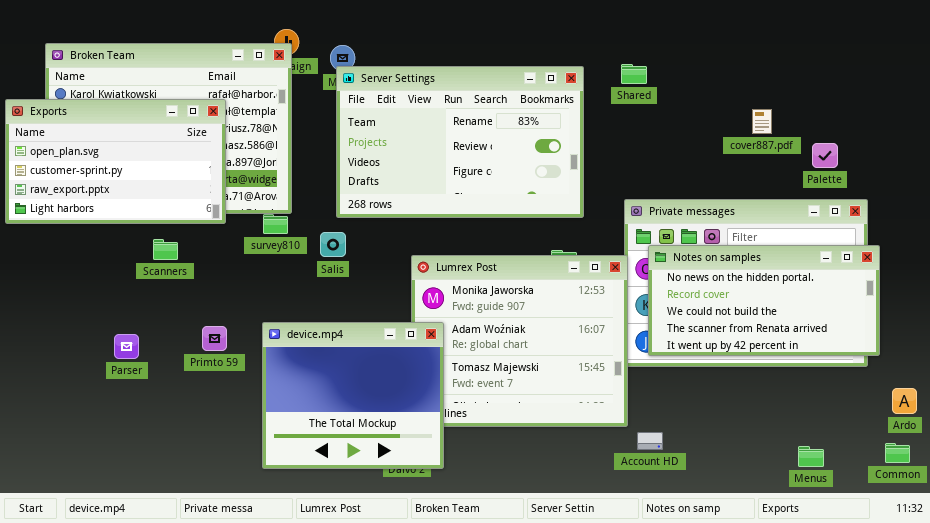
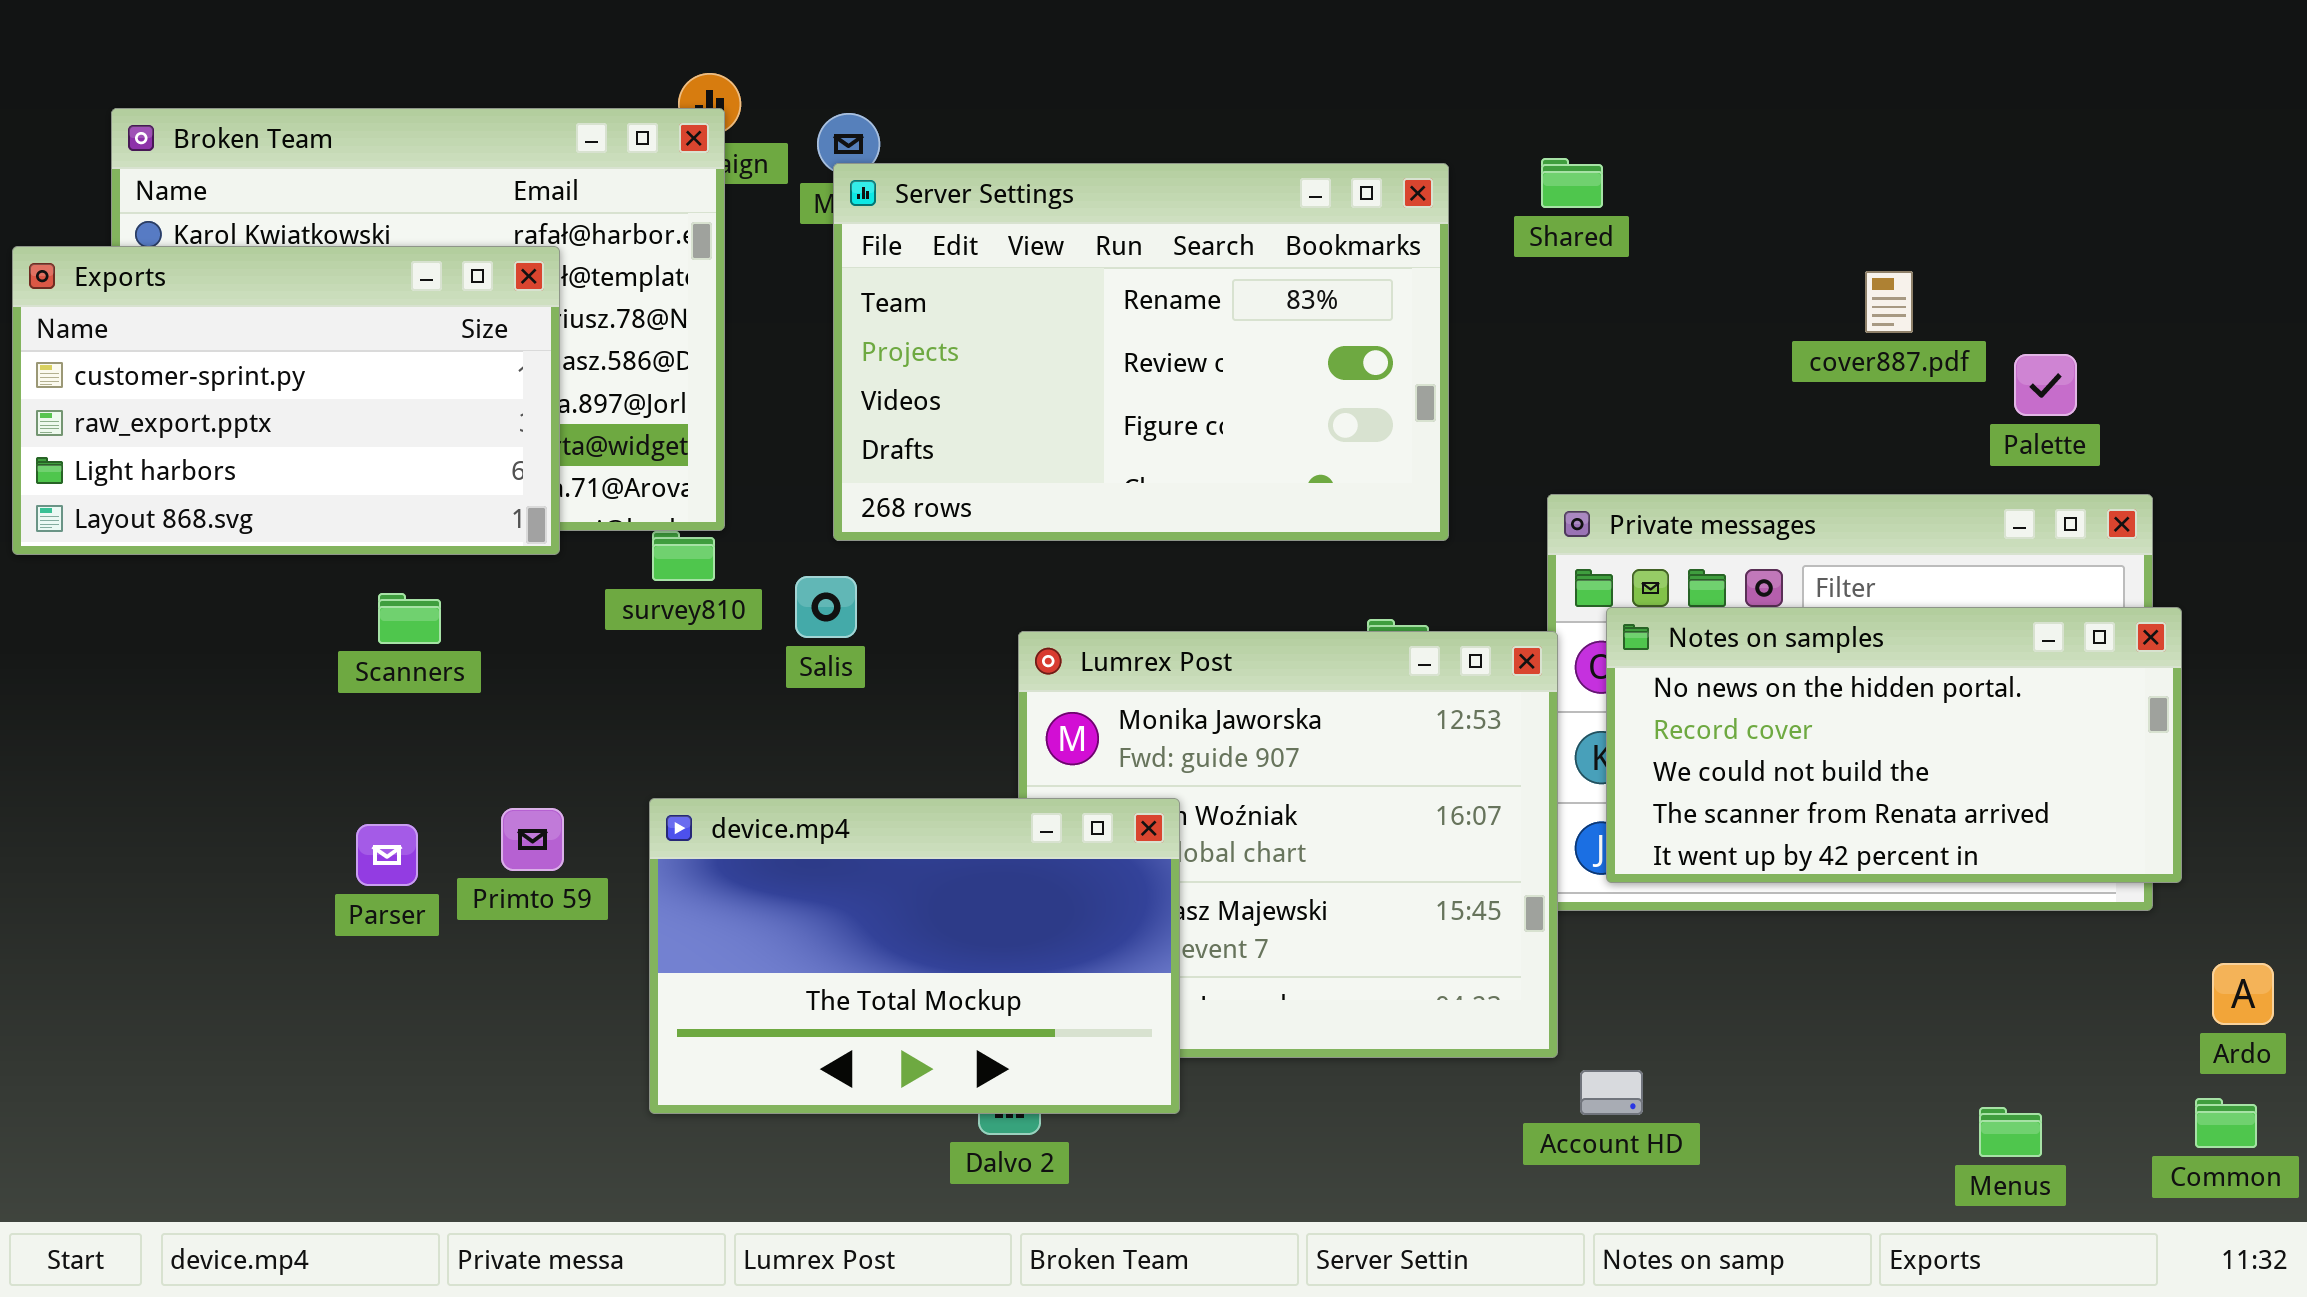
Exports: [5,99,226,224] -> [12,246,560,555], scrolled down 1 row
device.mp4: [262,322,444,469] -> [649,798,1180,1114], resized
Parser: [114,334,139,359] -> [356,824,418,886], moved

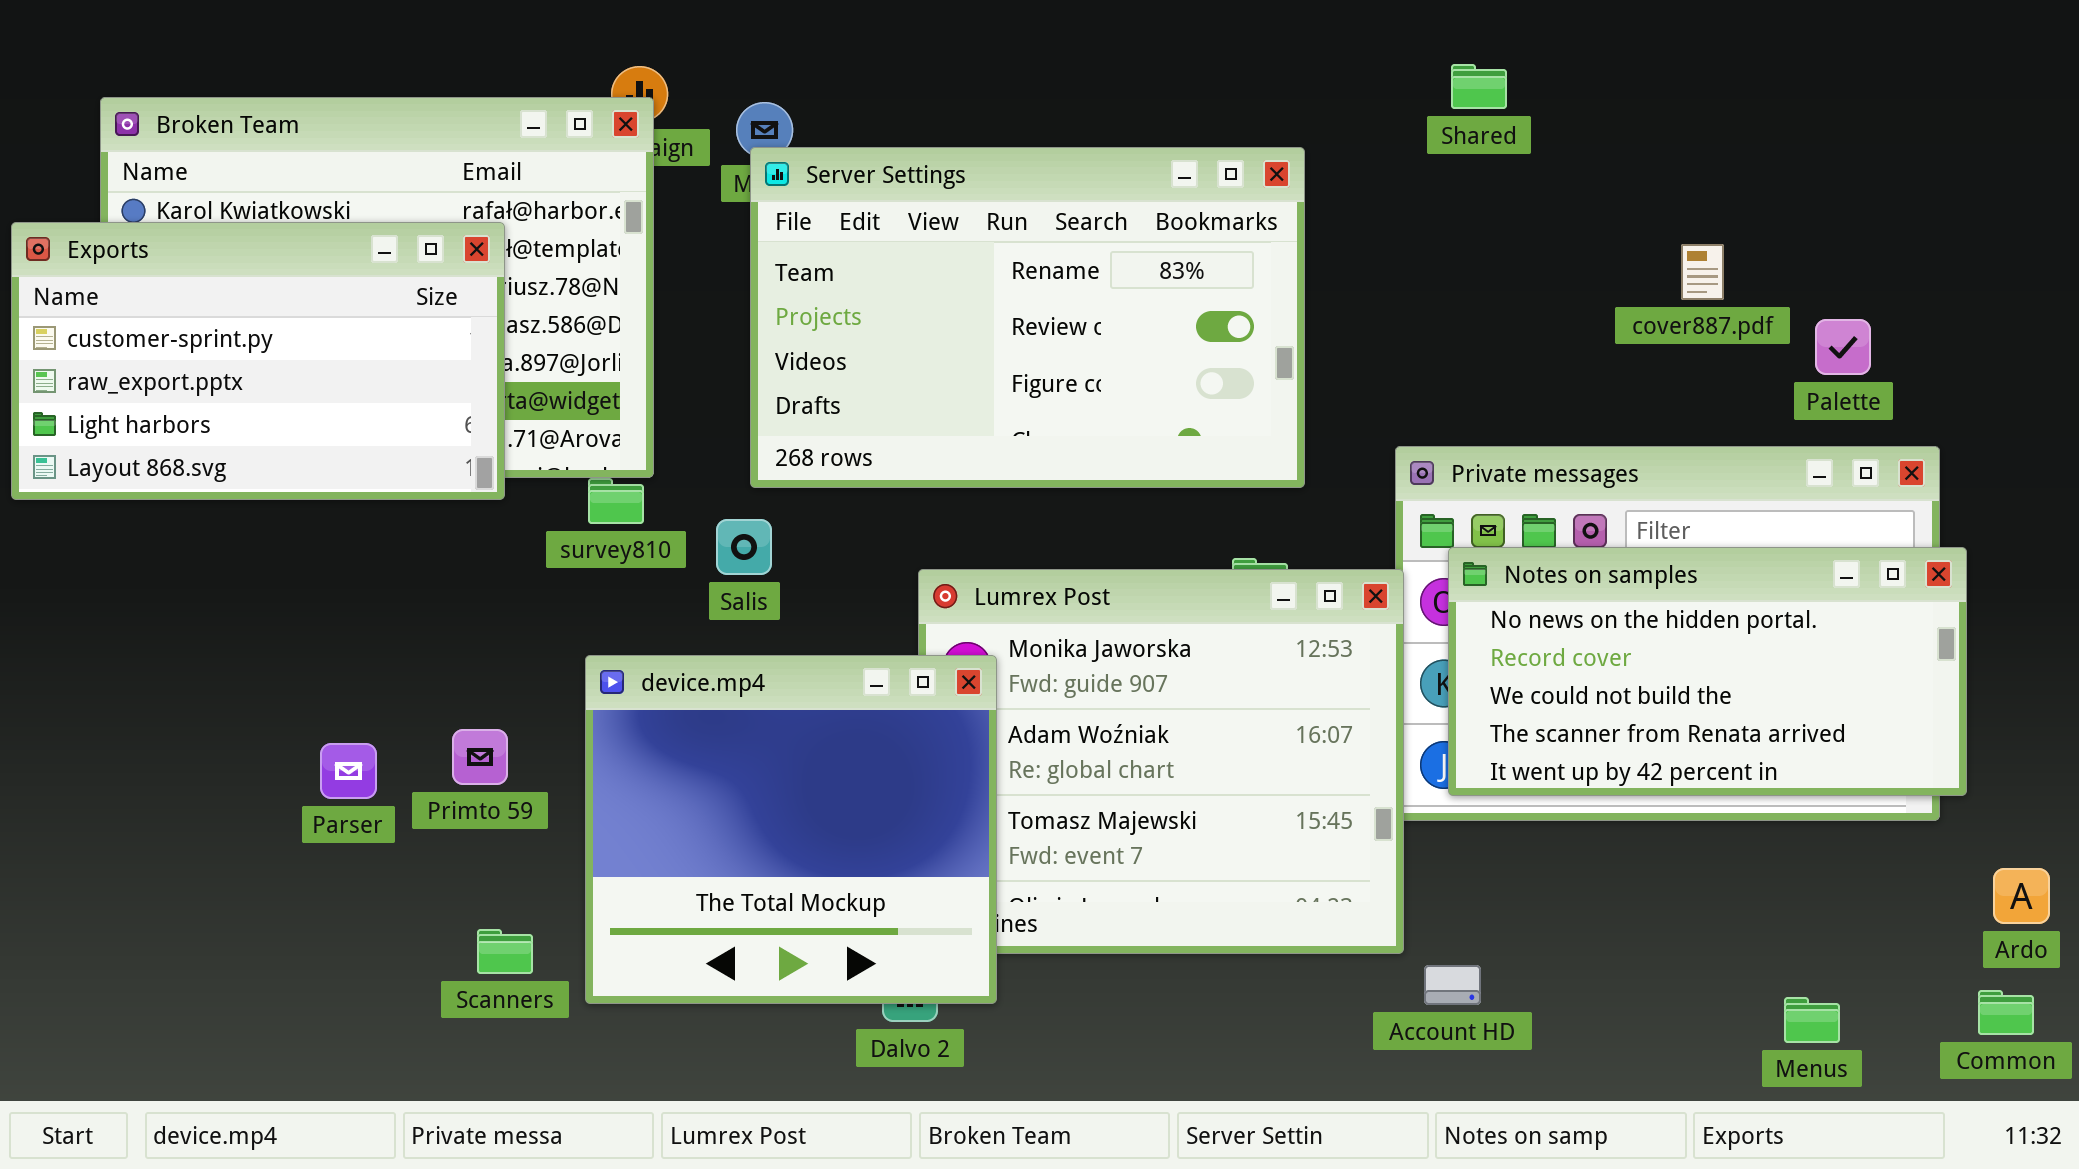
Shared: [1541,158,1603,208] -> [1451,64,1507,109], moved
Scanners: [378,593,441,644] -> [477,929,533,974], moved
device.mp4: [649,798,1180,1114] -> [585,655,997,1004], resized

